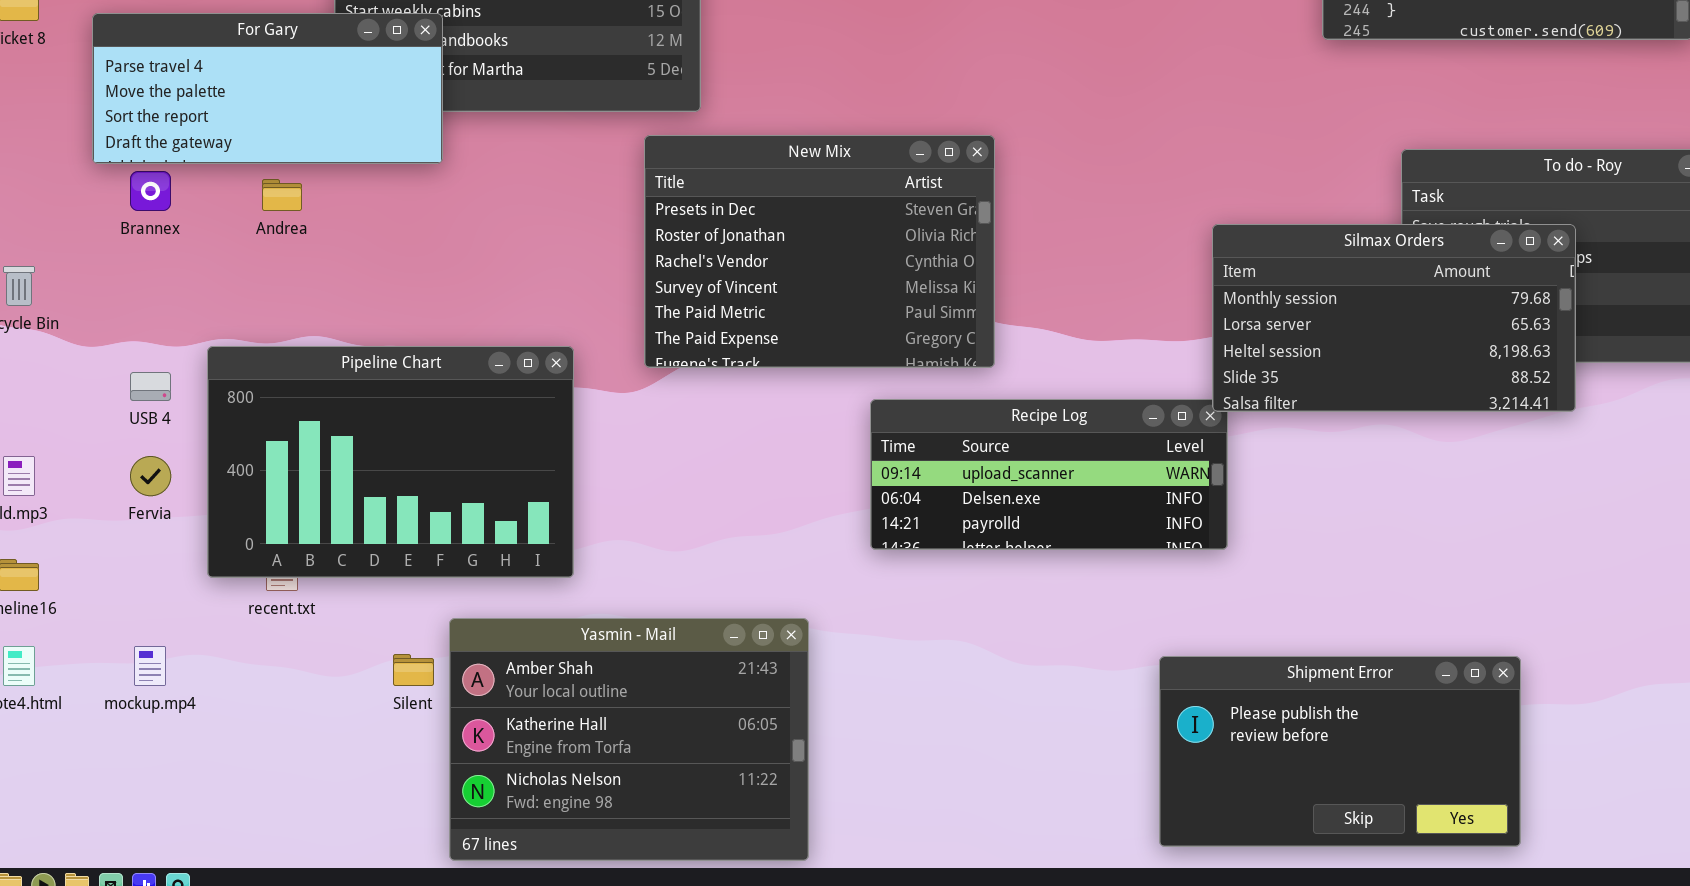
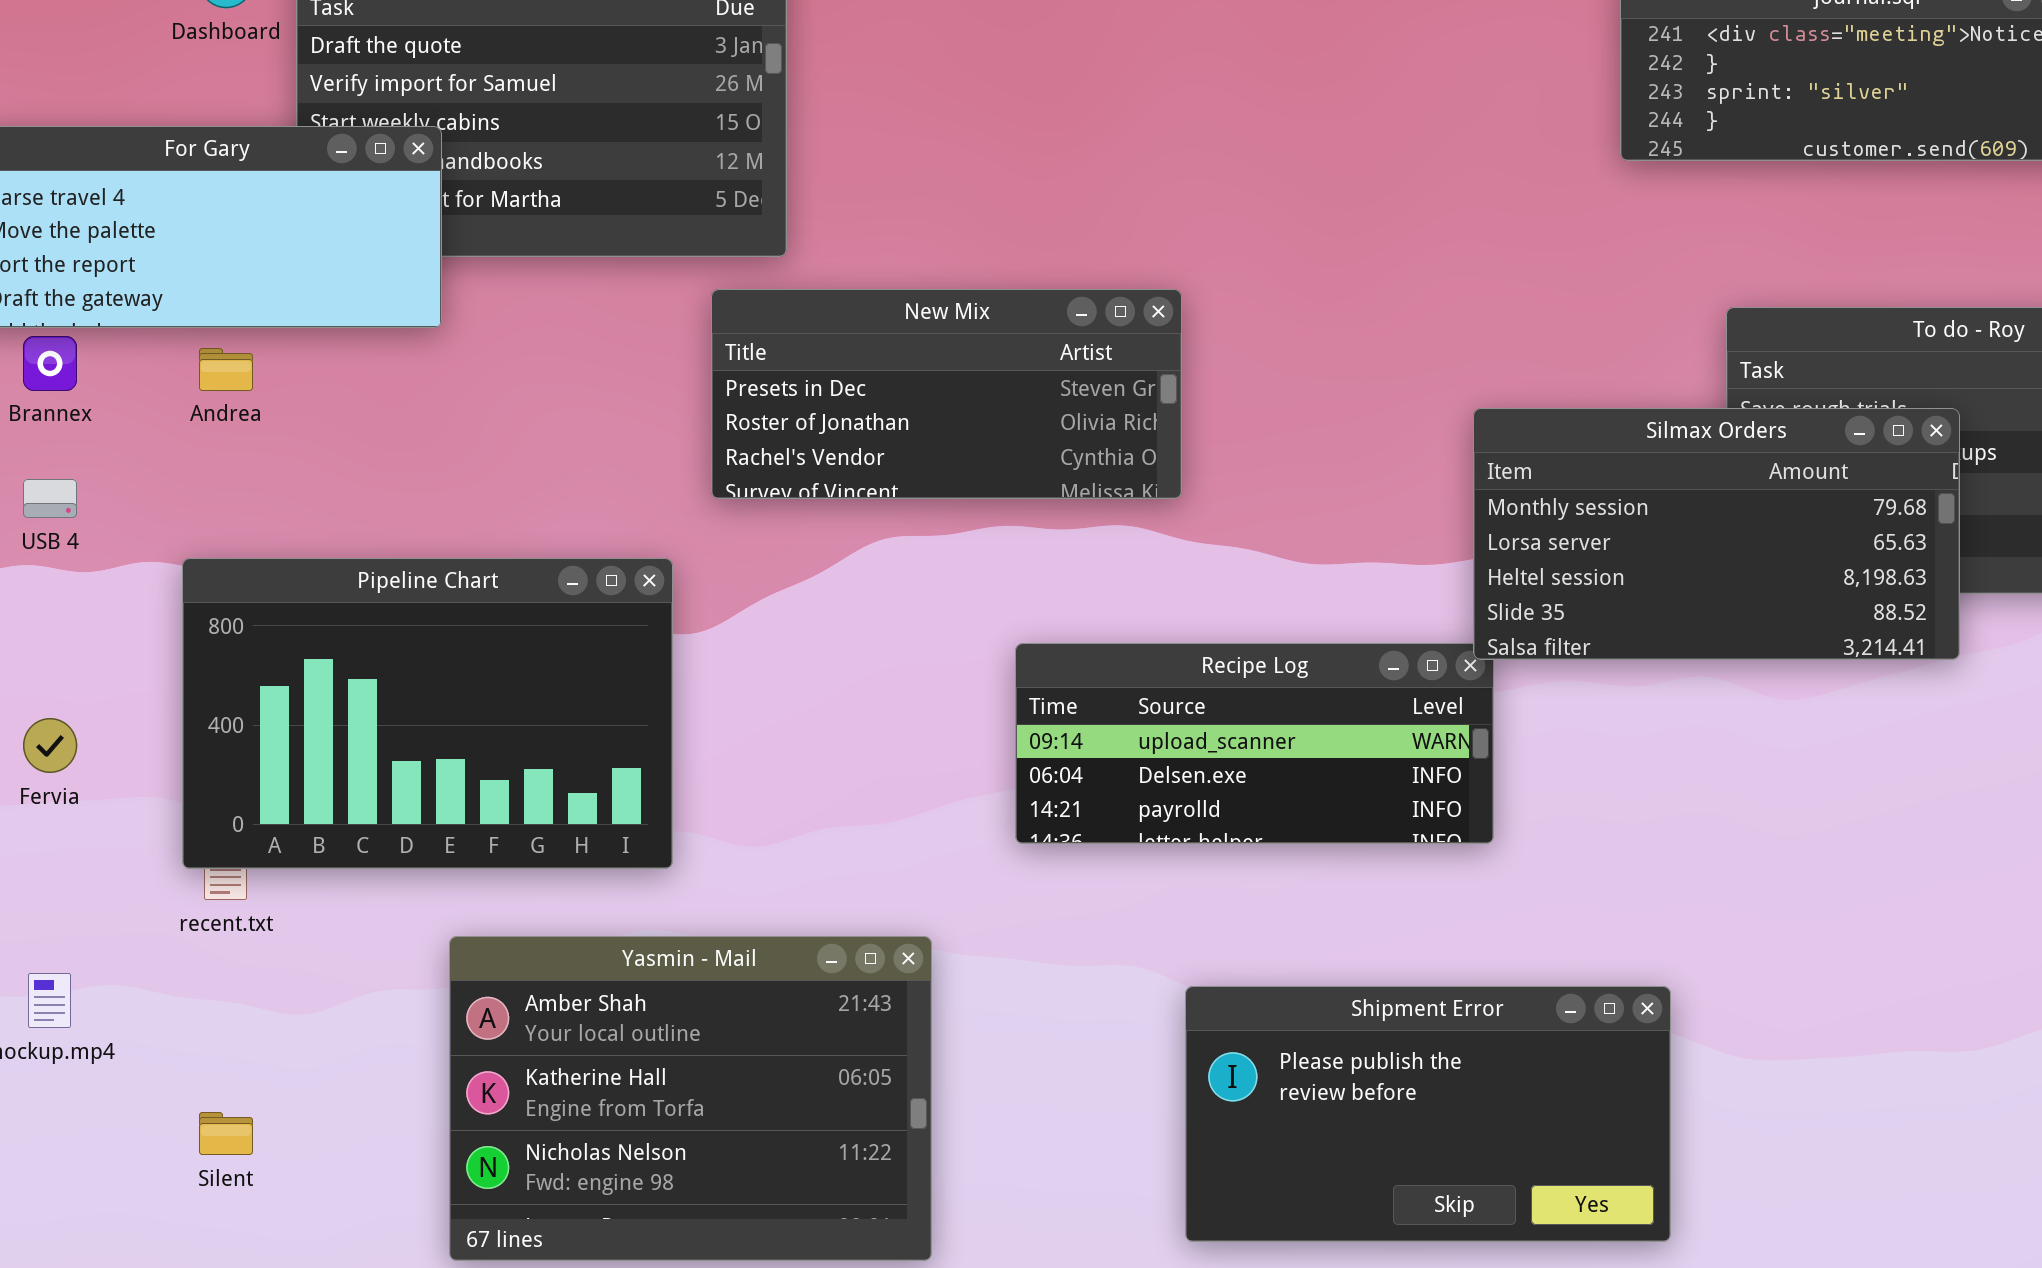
New Mix: [644,135,995,368] -> [711,289,1182,499], resized
Pipeline Chart: [207,346,574,578] -> [182,558,673,869], moved
USB 4: [130,372,171,401] -> [23,479,77,518], moved
Silent: [393,654,434,686] -> [199,1112,253,1155], moved
Shipment Error: [1159,656,1521,847] -> [1185,986,1671,1242], moved

